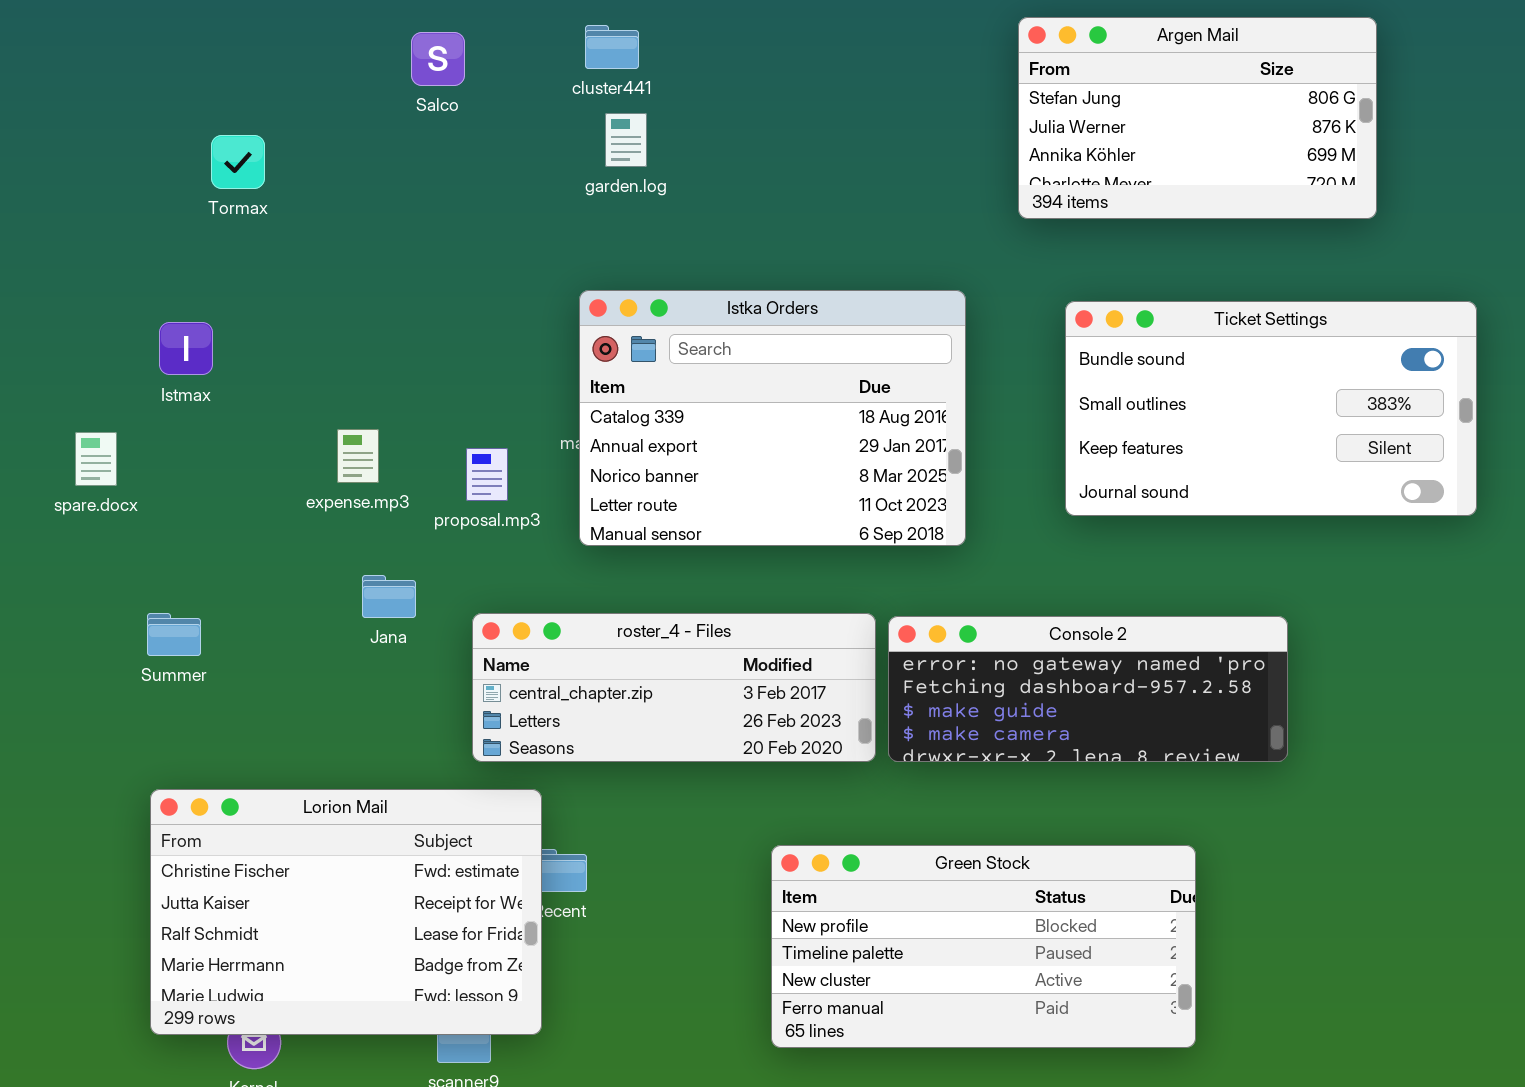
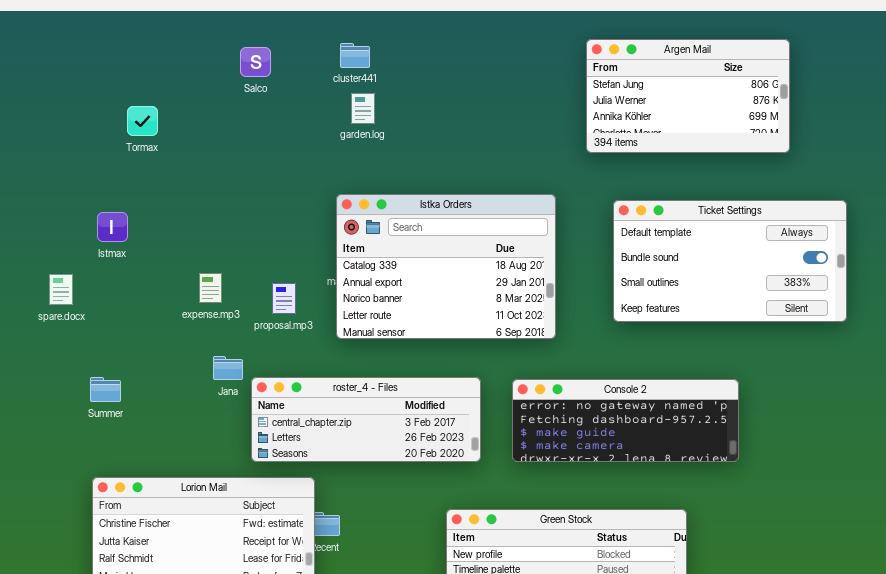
Ticket Settings: [1065,301,1477,516] -> [613,200,847,322], scrolled up 1 row
roster_4 - Files: [472,613,876,762] -> [251,377,481,462], moved

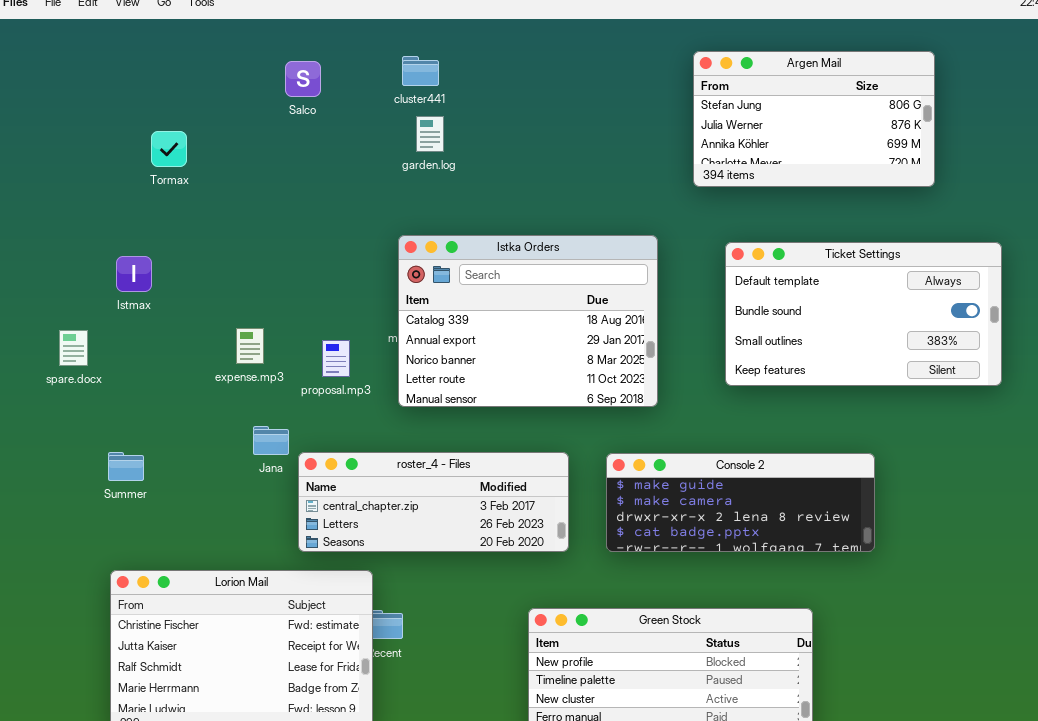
Console 2: [512,379,739,462] -> [606,453,875,552], scrolled down 2 rows

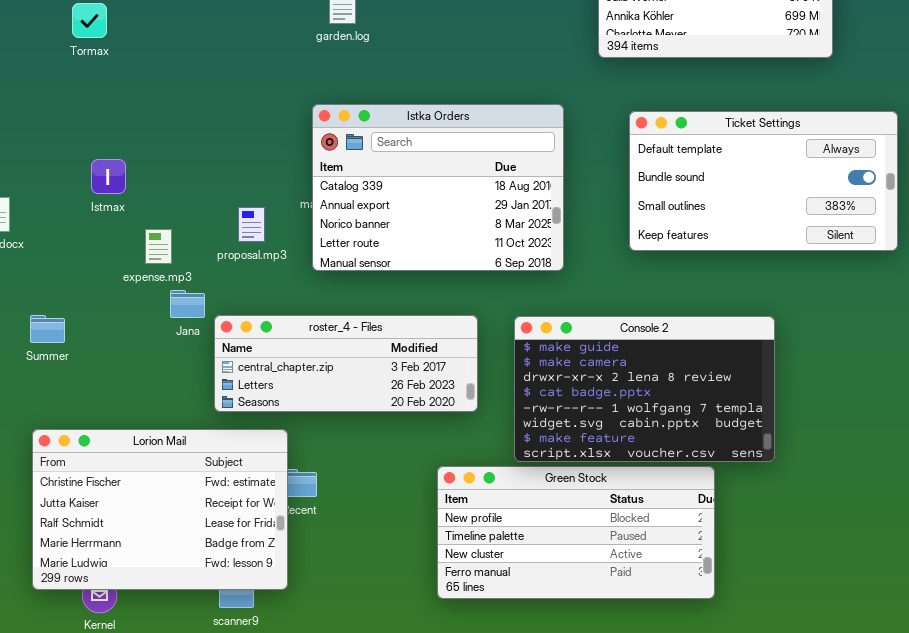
Istmax: [116,256,152,292] -> [91,159,126,194], moved
expense.mp3: [236,328,264,364] -> [145,229,172,264], moved
Console 2: [606,453,875,552] -> [514,316,775,462], resized

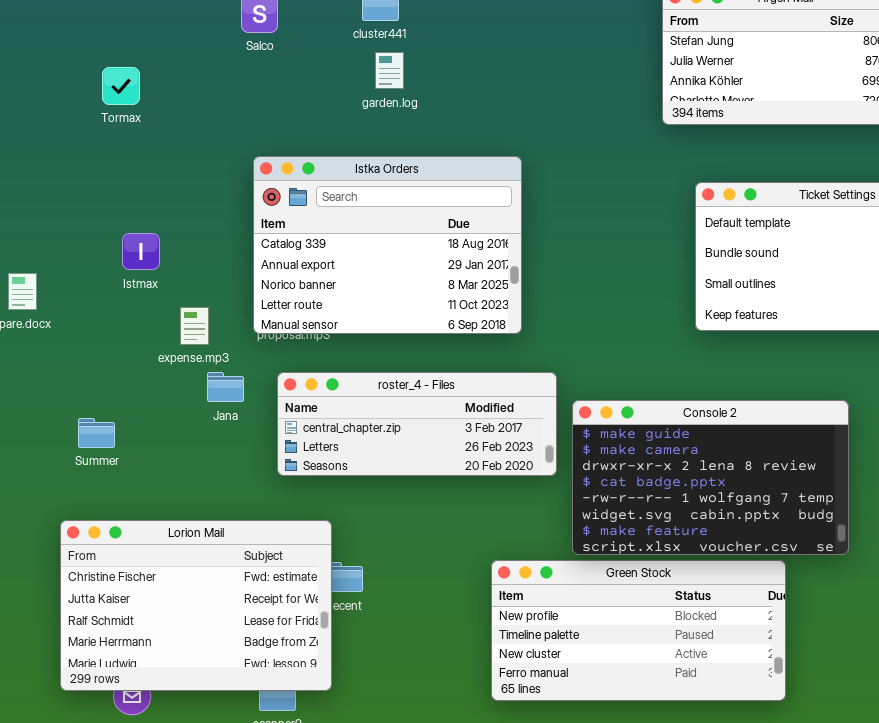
Istka Orders: [312,104,564,271] -> [253,156,522,334], moved
Summer: [30,315,65,343] -> [78,418,115,448], moved
roster_4 - Files: [214,315,478,412] -> [277,372,557,476], moved

